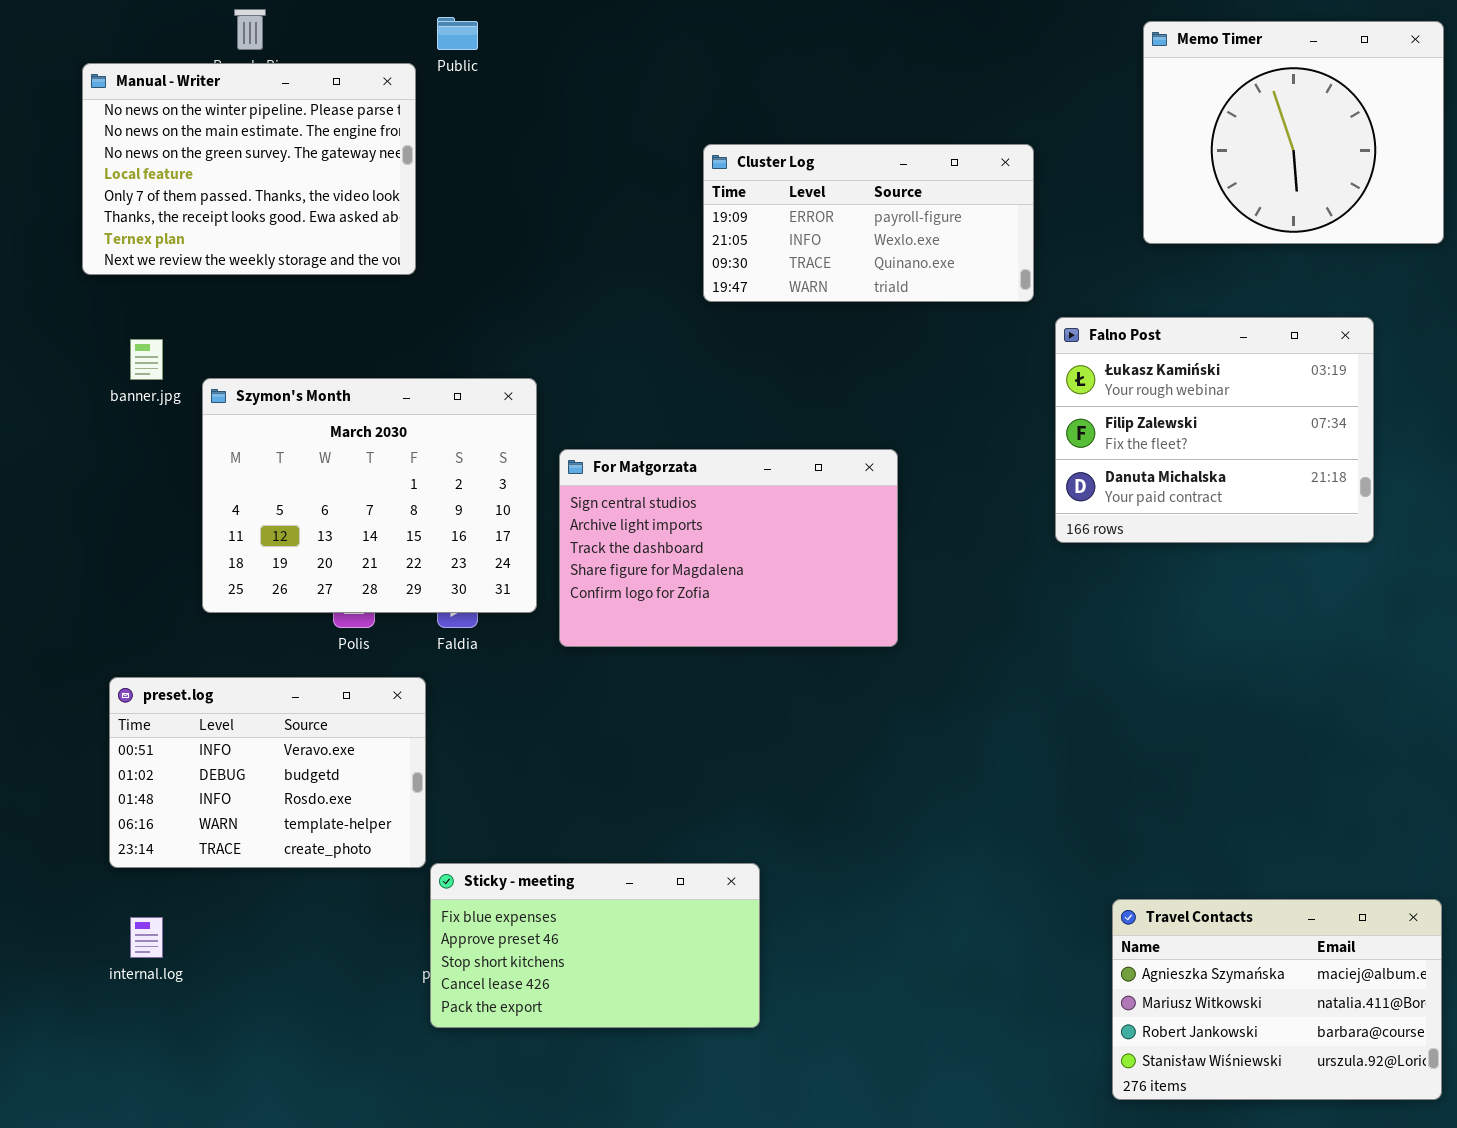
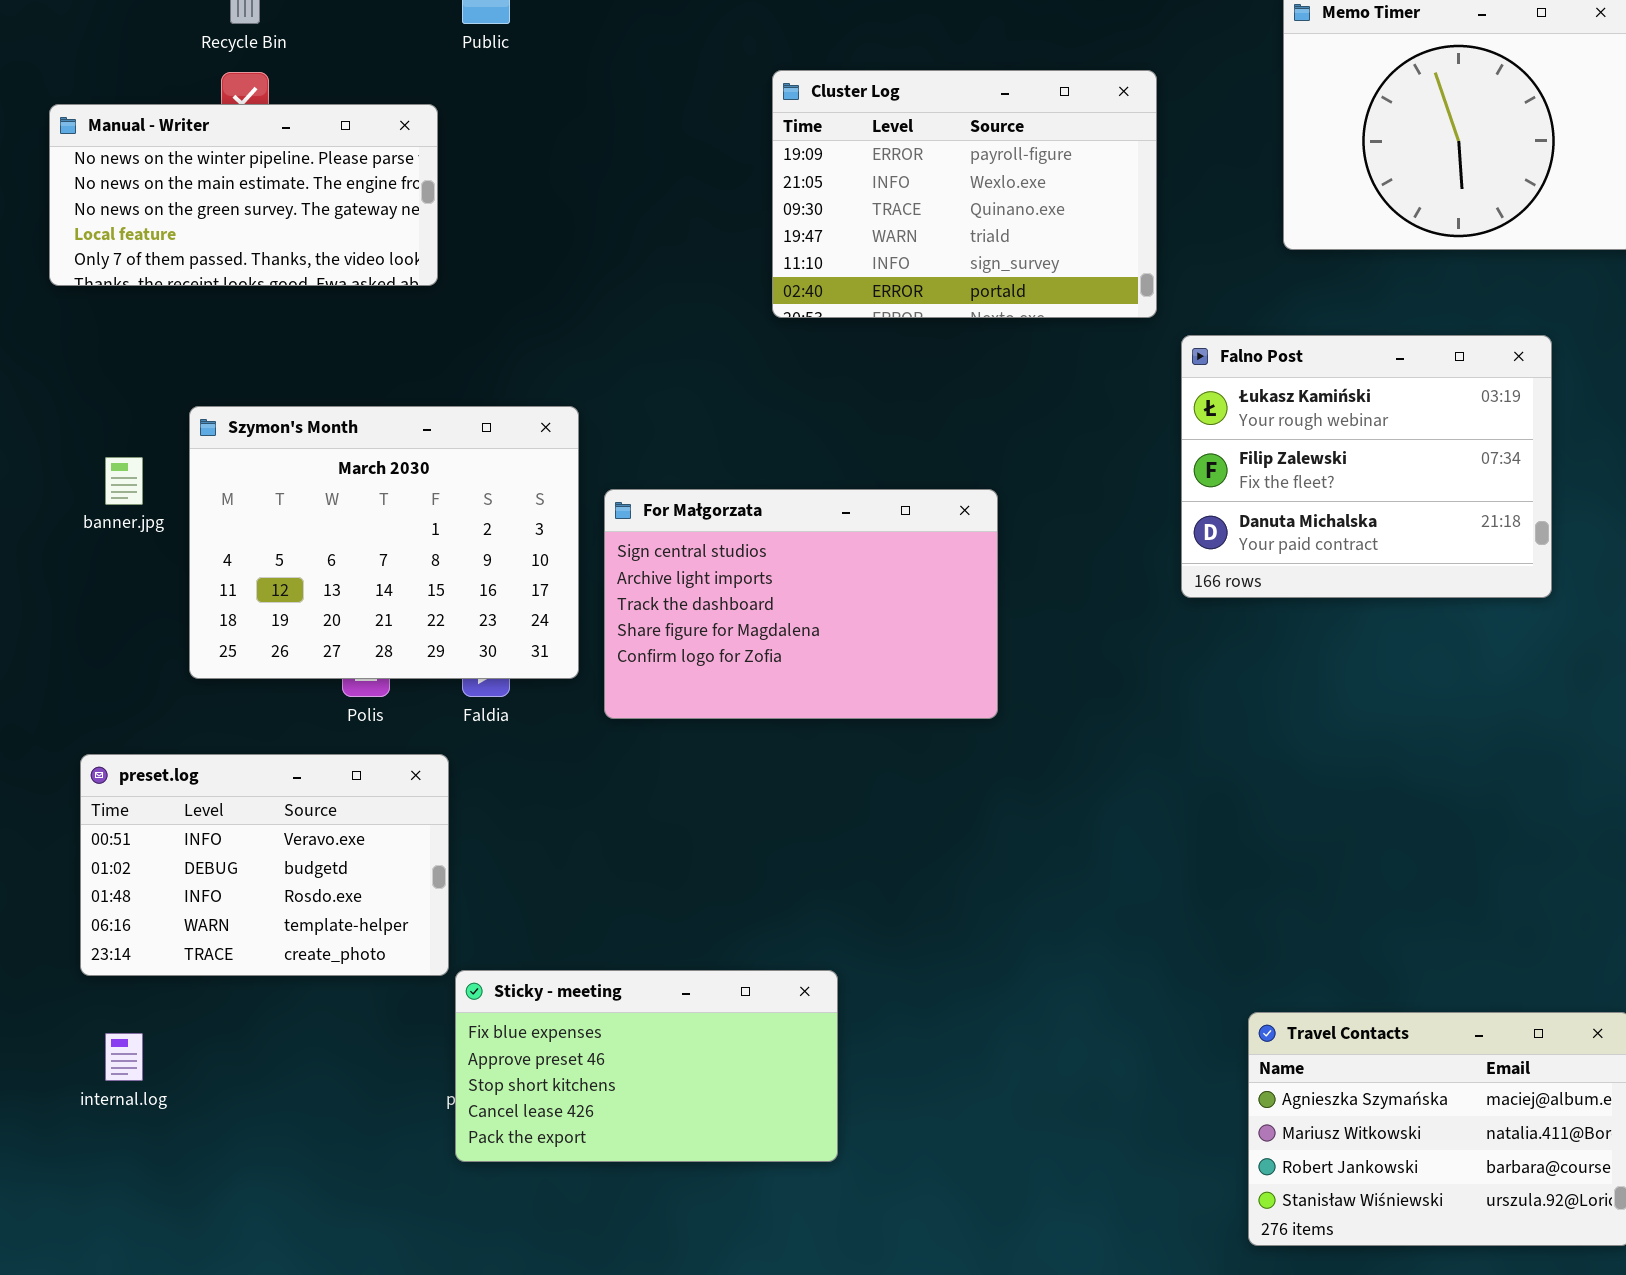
Manual - Writer: [82,63,416,275] -> [49,104,438,286], resized
Cluster Log: [703,144,1034,302] -> [772,70,1157,318], resized
banner.jpg: [130,339,163,380] -> [105,457,143,505], moved

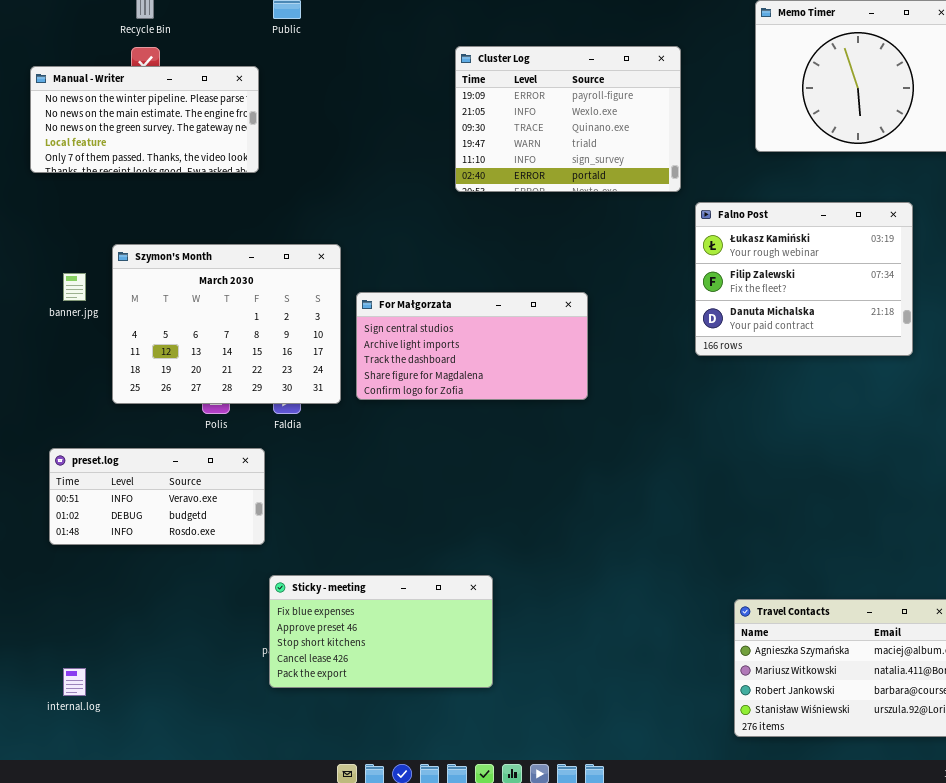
For Małgorzata: [604,489,998,719] -> [356,292,588,400], resized
preset.log: [80,754,449,976] -> [49,448,265,545], resized
internal.log: [105,1033,143,1081] -> [63,668,86,696], moved

